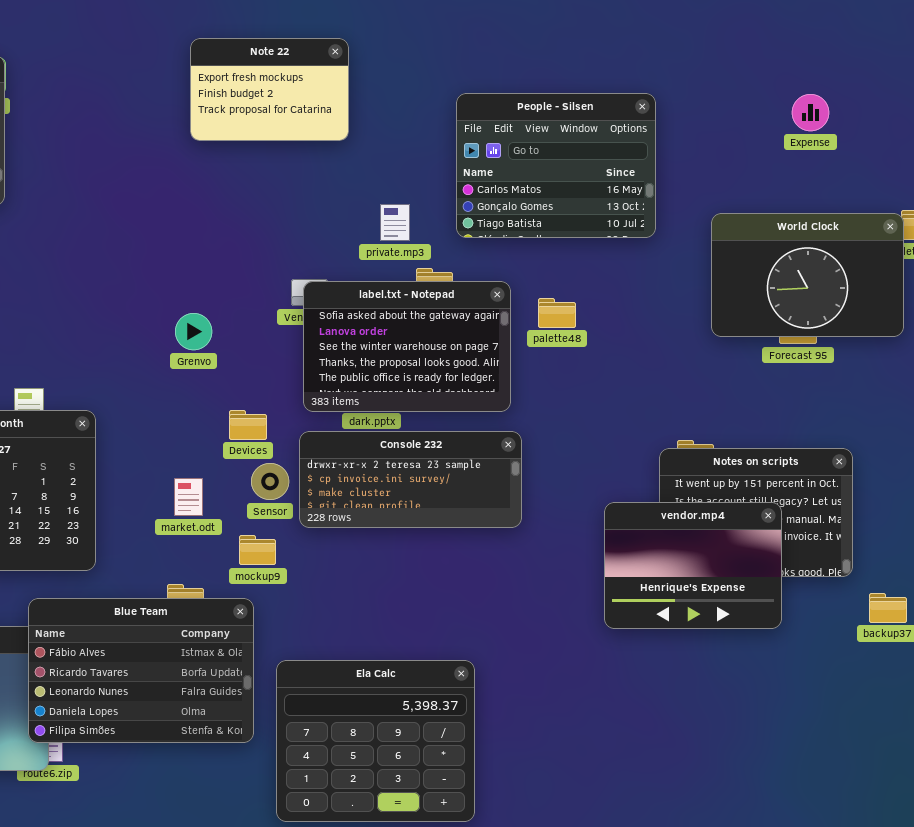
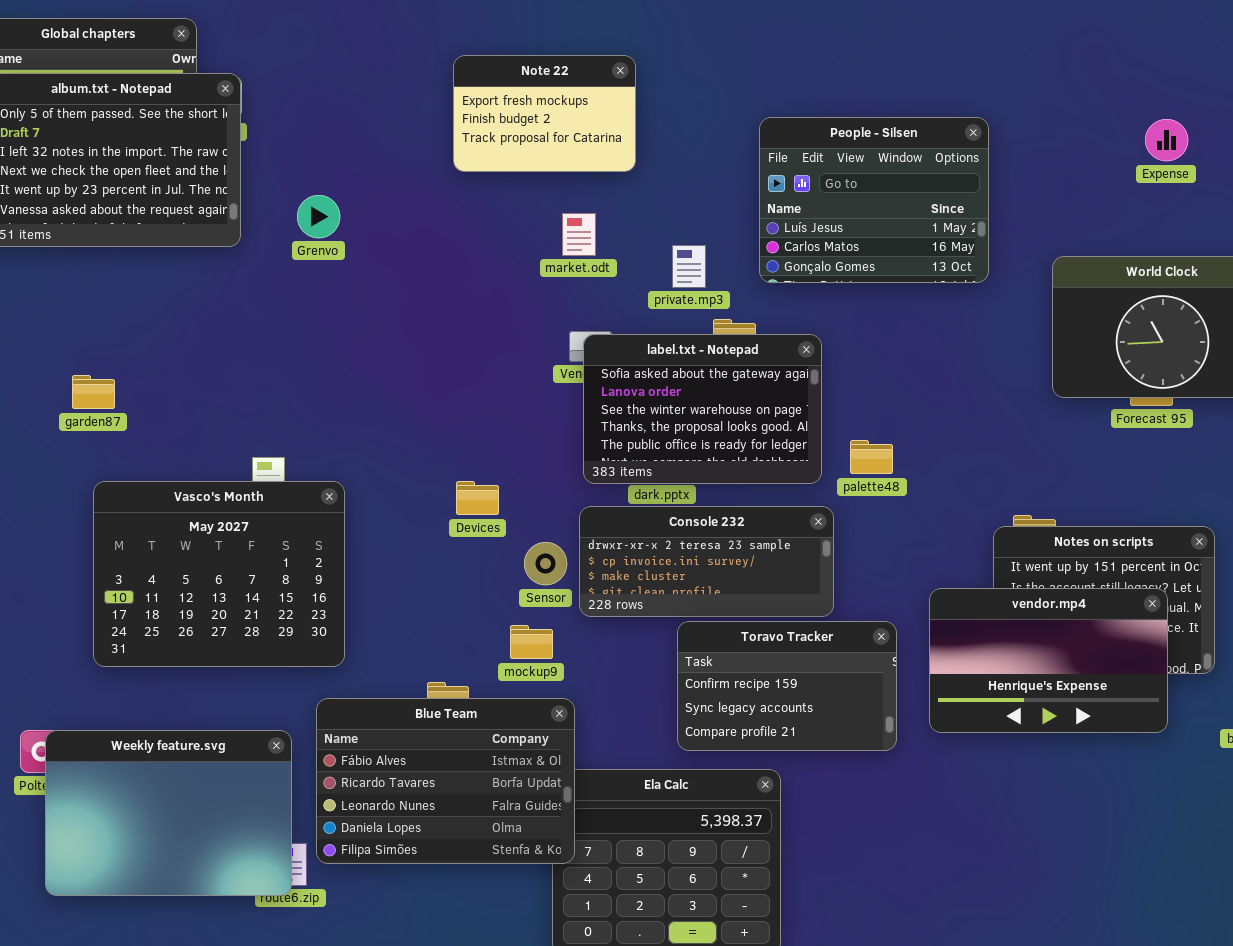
People - Silsen: [456,93,656,238] -> [759,117,989,283], scrolled up 1 row
palette48: [538,298,576,328] -> [850,440,893,474], moved
Grenvo: [175,313,212,350] -> [297,195,340,238], moved
Devices: [229,410,267,440] -> [456,481,499,515], moved
market.odt: [174,478,203,516] -> [562,213,596,256], moved
vendor.mp4: [604,502,782,629] -> [929,588,1168,733], resized
Toravo Tracker: none -> [677,621,897,751], opened
Blue Team: [28,598,254,743] -> [316,698,575,864], moved

